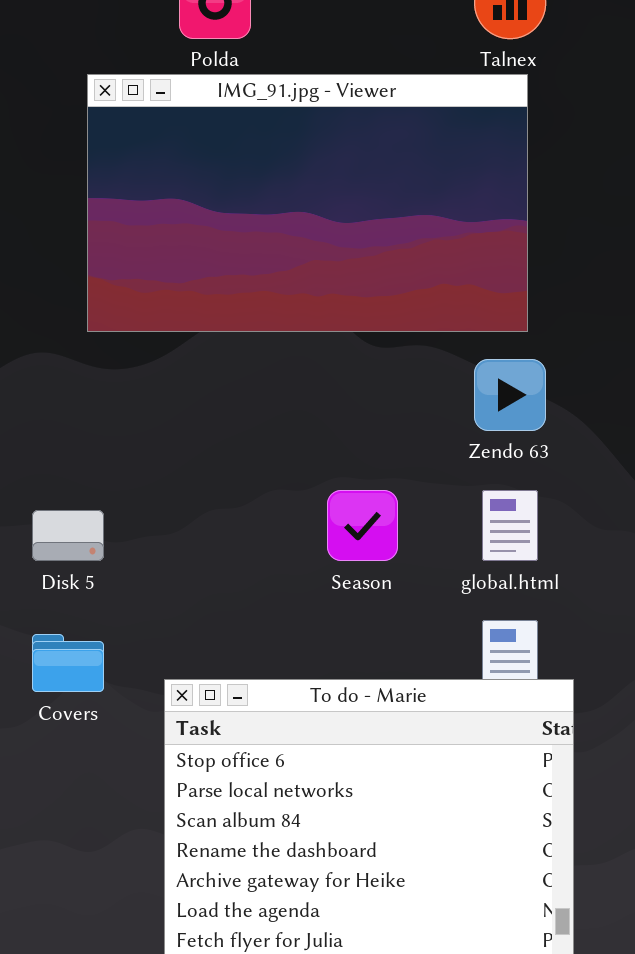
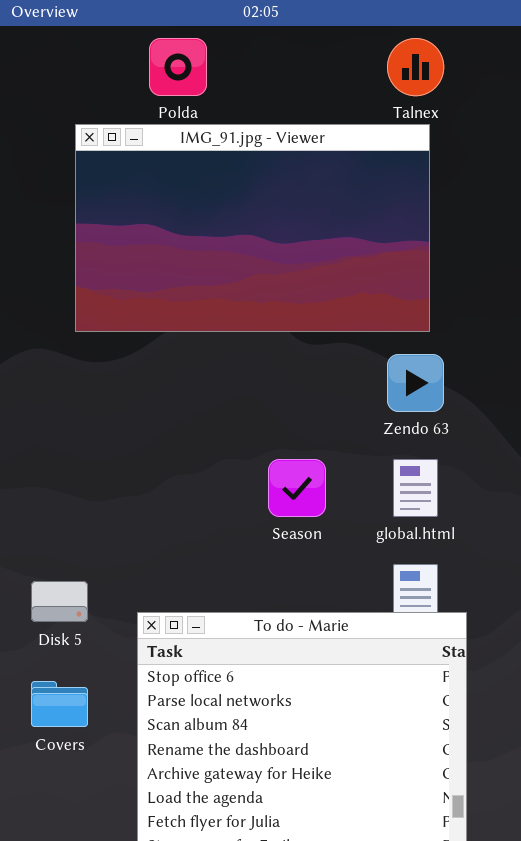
Disk 5: [32,510,104,561] -> [31,581,88,622], moved
Covers: [32,634,104,692] -> [31,681,88,727], moved

